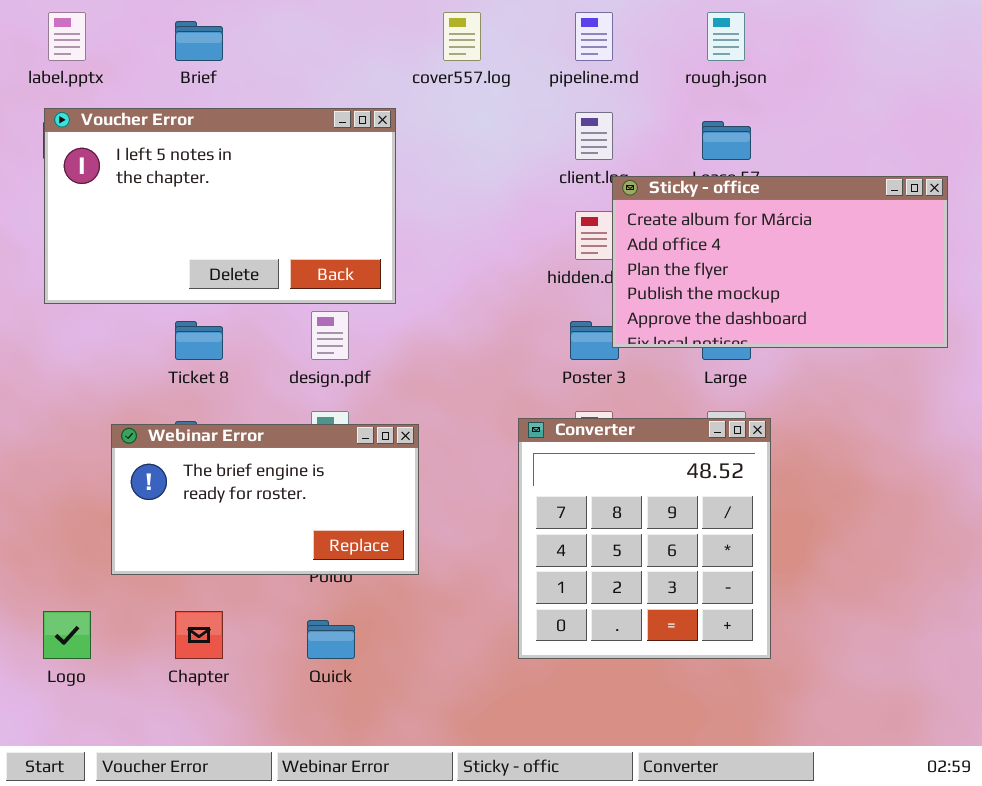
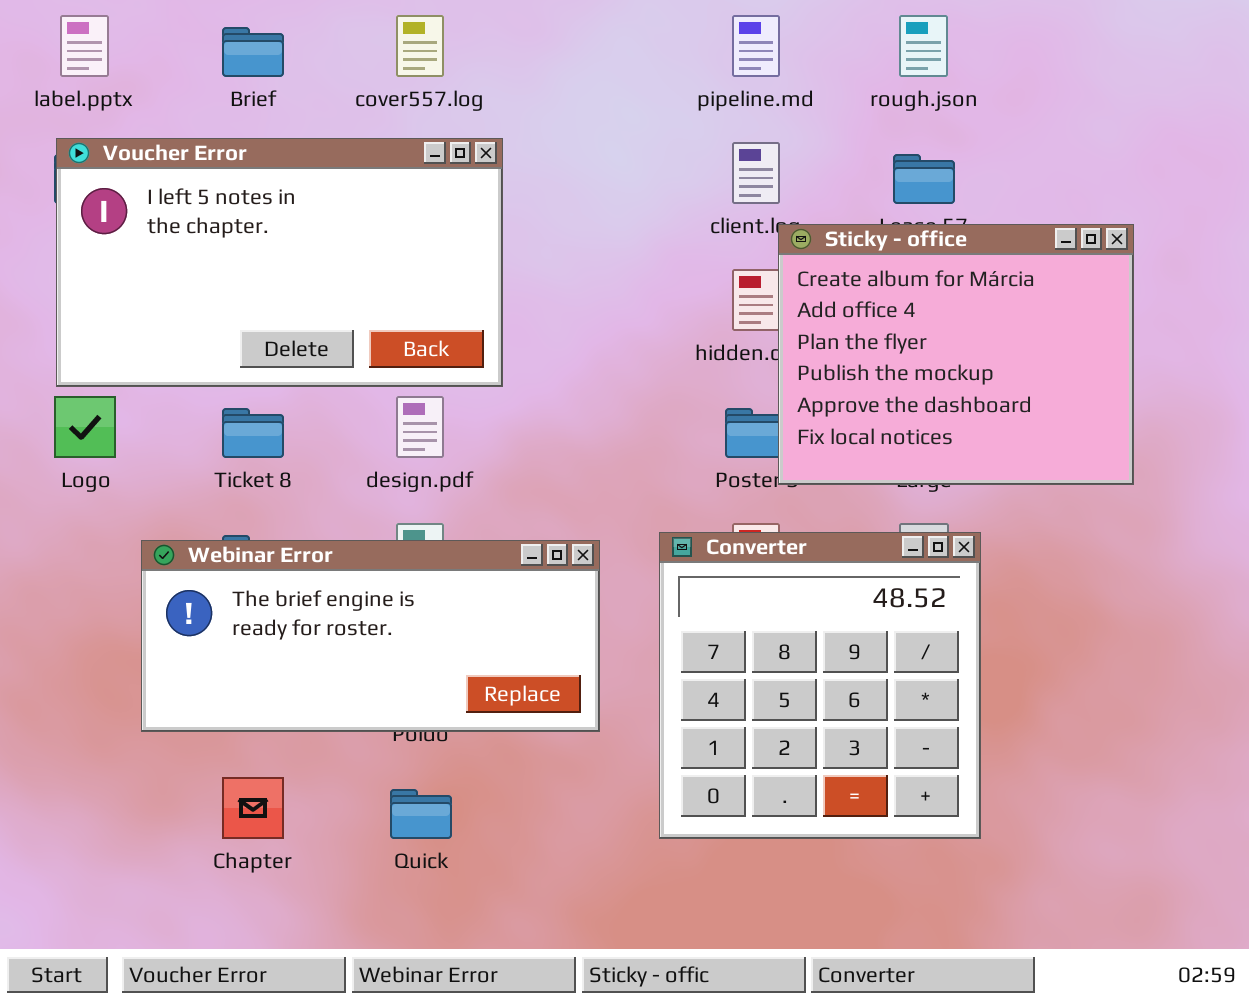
cover557.log: [443,12,481,61] -> [396,15,444,77], moved
Sticky - office: [612,176,948,348] -> [778,224,1134,485], resized
Webinar Error: [111,424,419,575] -> [141,540,600,732], resized
Logo: [43,611,91,659] -> [54,396,116,458], moved

